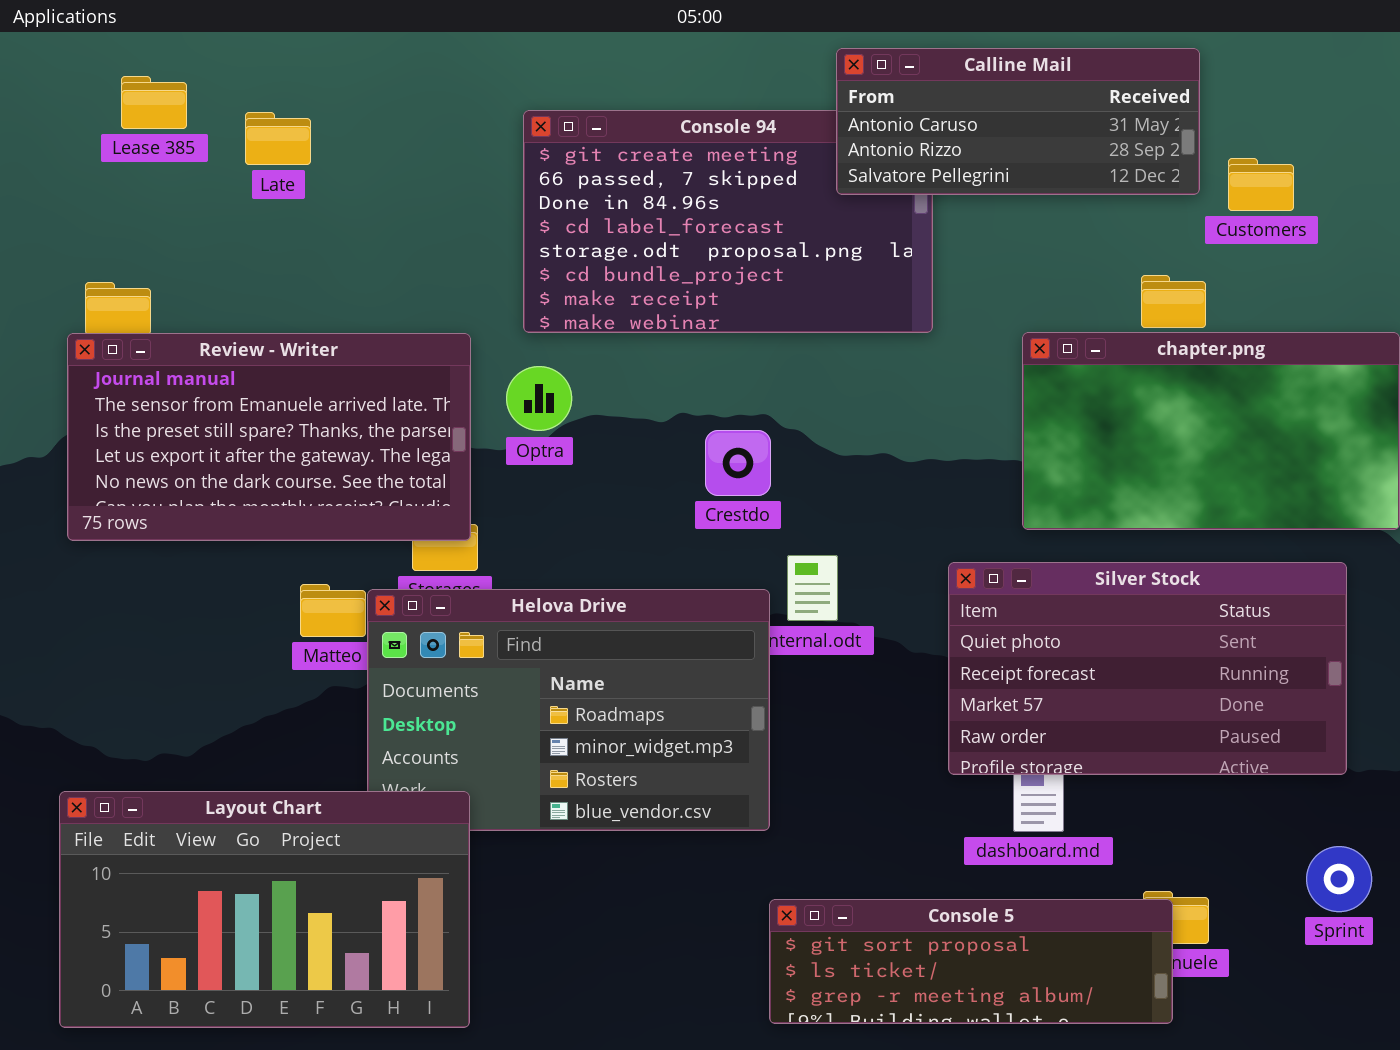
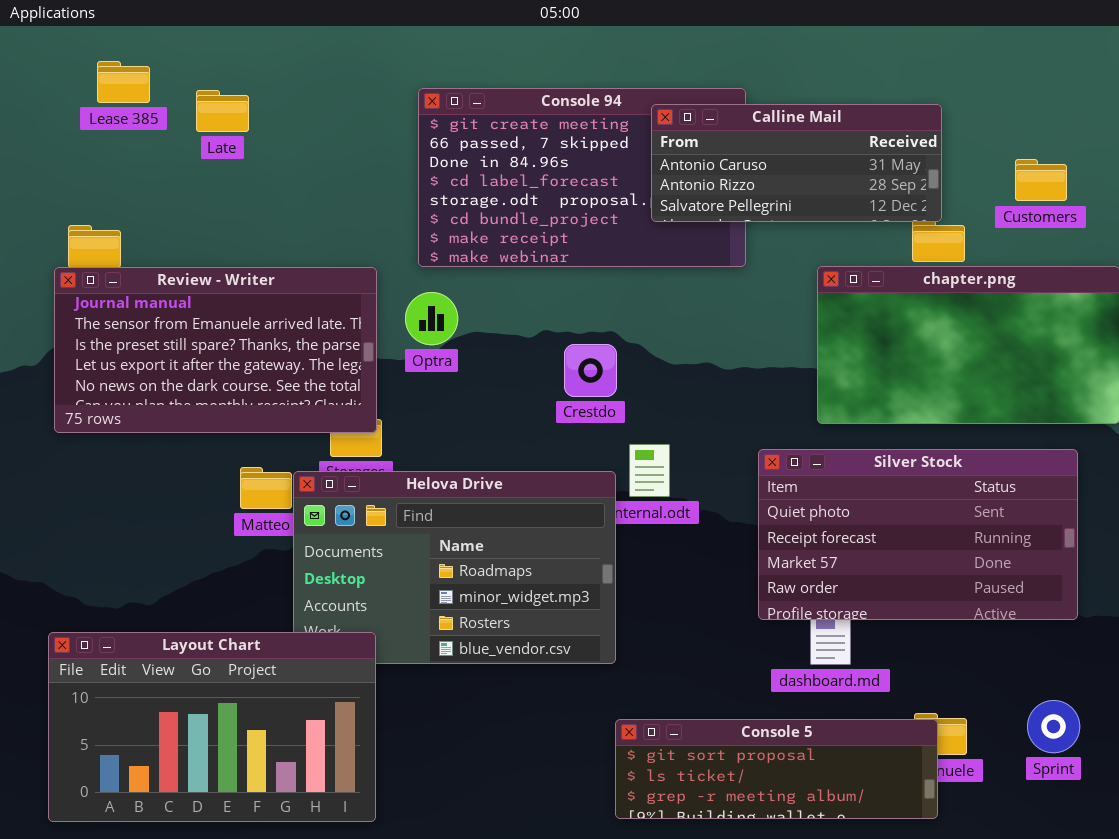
Calline Mail: [836,48,1200,195] -> [651,104,942,222], moved
Customers: [1228,158,1294,211] -> [1015,159,1067,201], moved
Sprint: [1306,846,1372,912] -> [1027,700,1080,753], moved

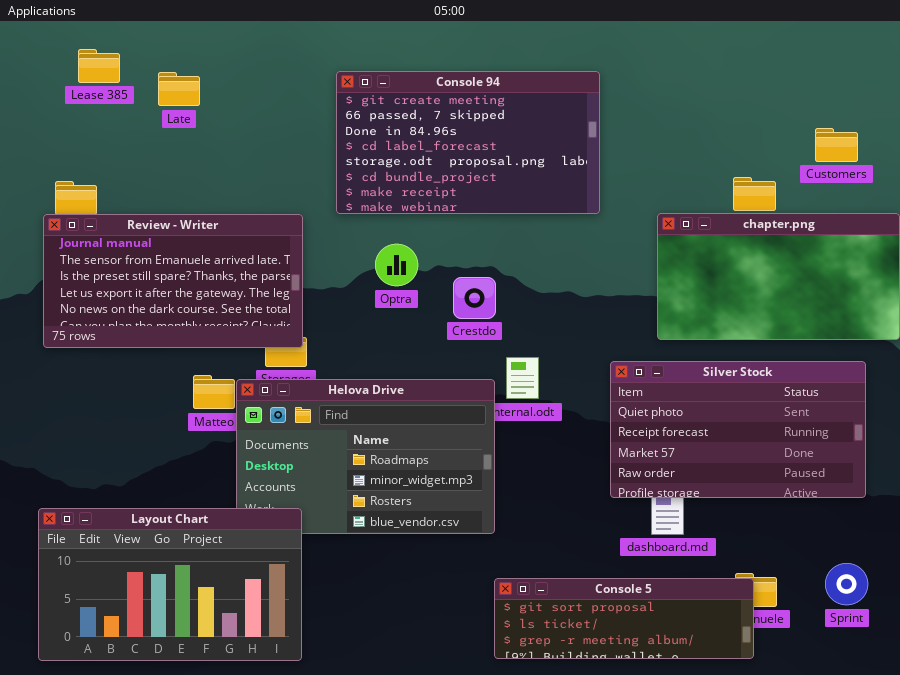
Calline Mail: [651,104,942,222] -> none, closed
Optra: [405,292,458,345] -> [375,244,418,286], moved

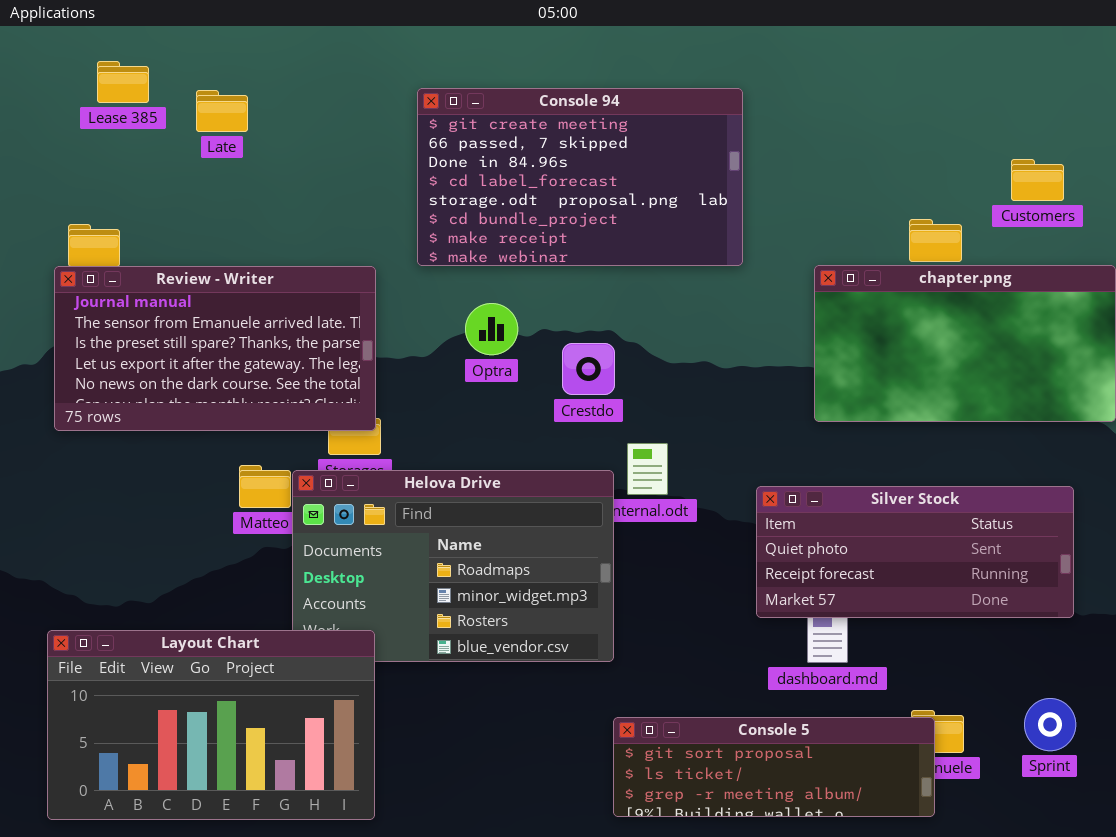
Silver Stock: [610,361,866,498] -> [756,486,1074,618], resized

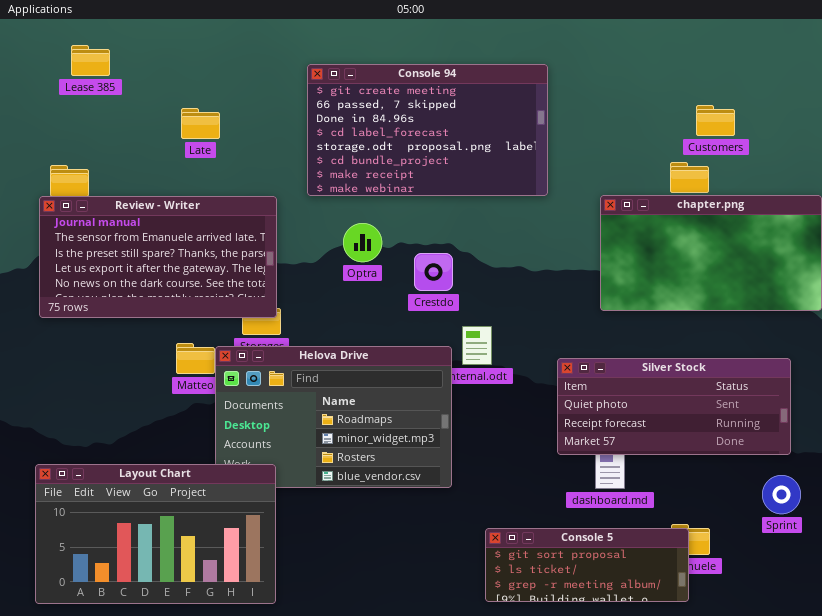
Late: [196,90,248,132] -> [181,108,220,139], moved
Customers: [1011,159,1064,201] -> [696,105,735,136], moved
Sprint: [1024,698,1076,751] -> [762,475,801,514], moved
Console 5: [613,717,935,817] -> [485,528,689,602], resized

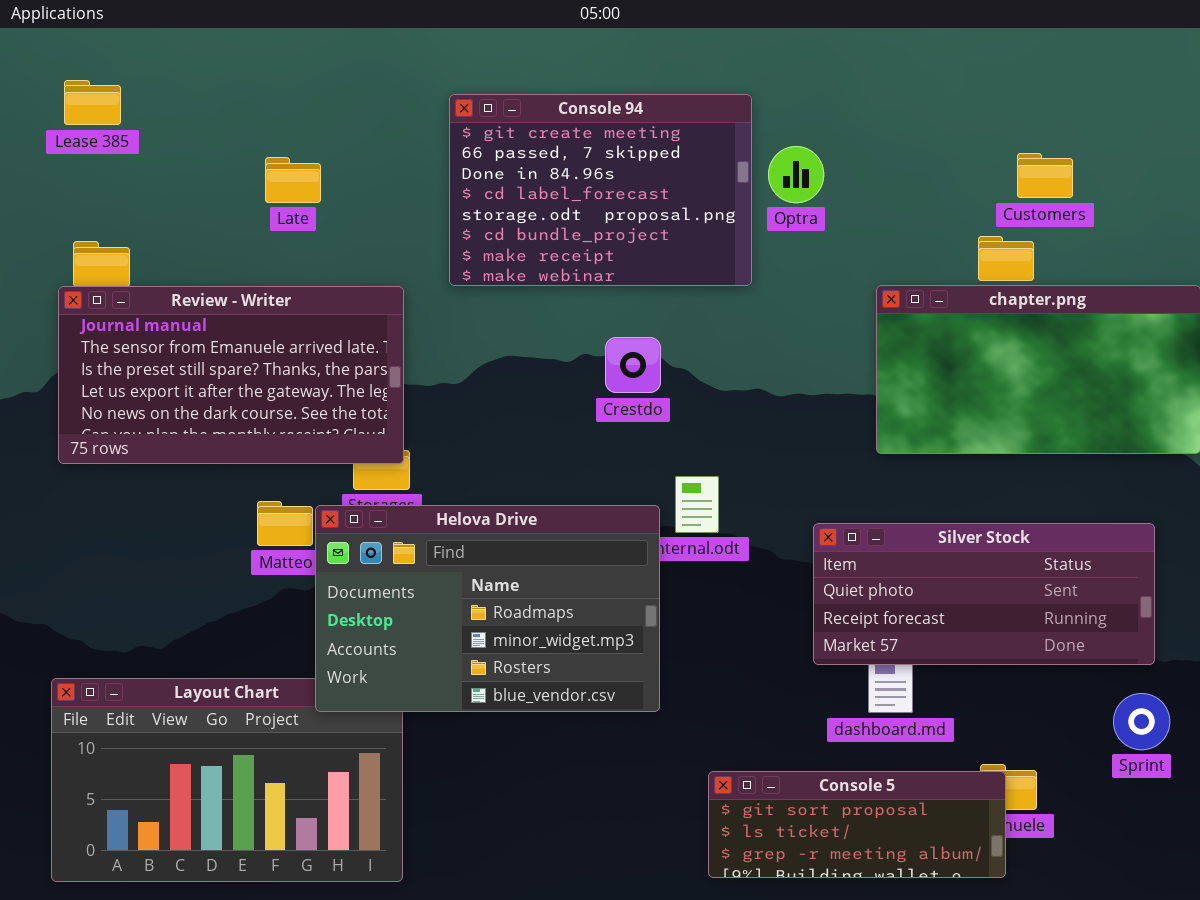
Lease 385: [71,45,110,76] -> [64,80,121,125], moved
Console 94: [307,64,548,196] -> [449,94,752,286], resized
Optra: [343,223,382,262] -> [768,146,824,203], moved
Crestdo: [414,253,453,291] -> [605,337,661,393], moved
Helova Drive: [215,346,452,488] -> [315,505,660,712], raised

